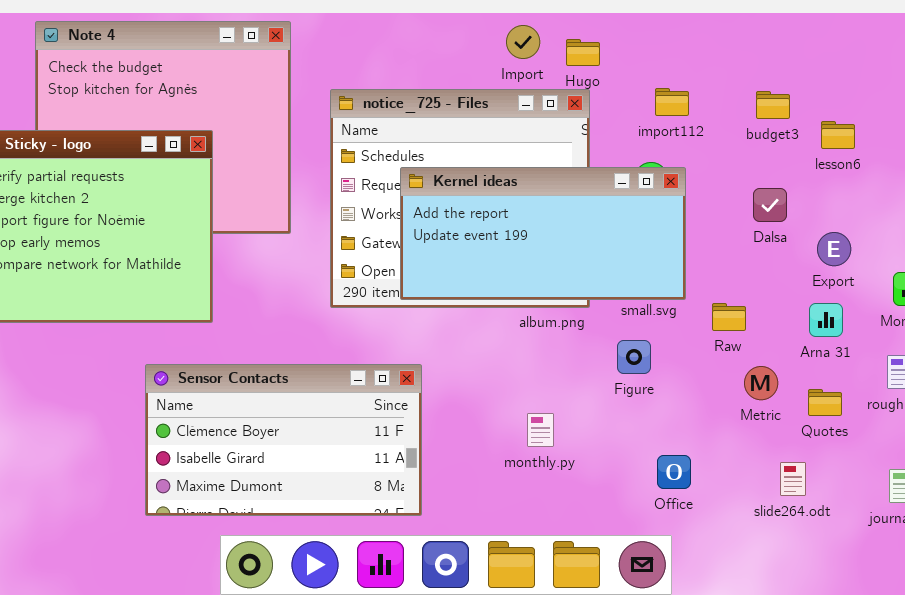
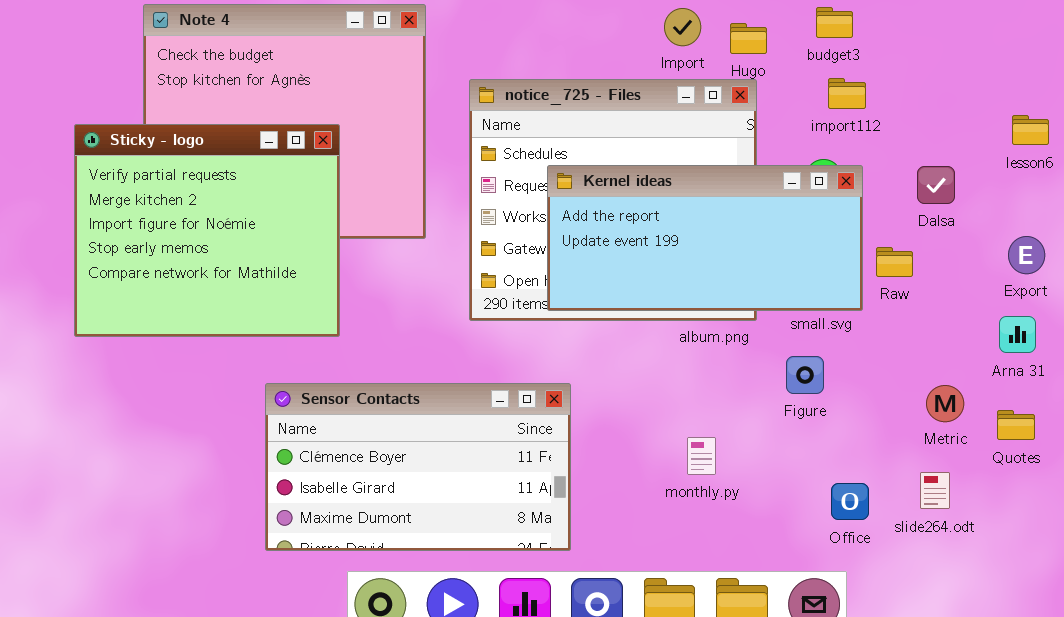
budget3: [756,91,790,119] -> [816,7,853,38], moved
Dalsa: [753,188,787,222] -> [917,166,955,204], moved
Raw: [712,303,746,331] -> [876,247,913,277], moved
slide264.odt: [780,462,806,496] -> [920,472,950,509], moved

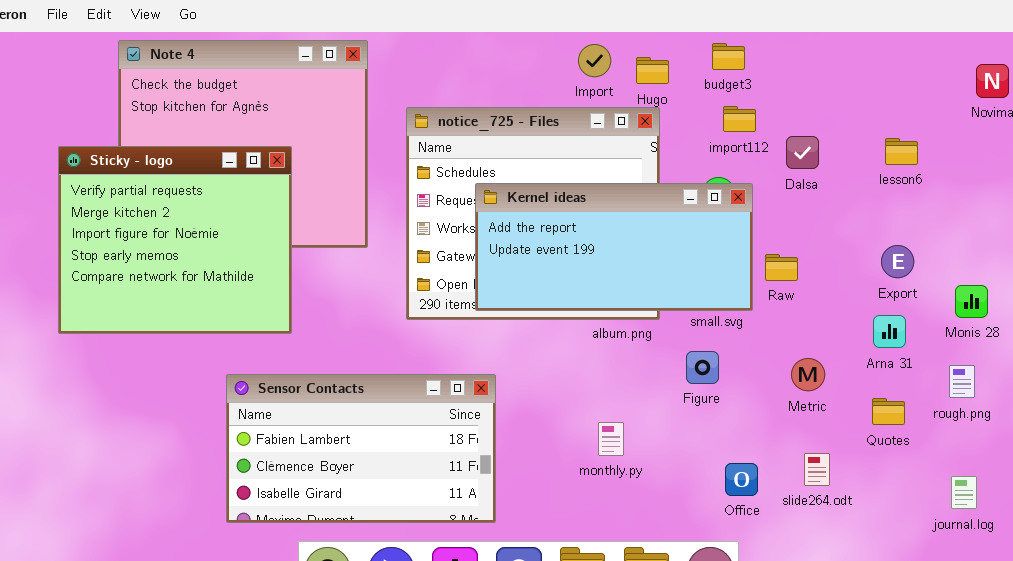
Dalsa: [917,166,955,204] -> [786,136,819,169], moved
Sensor Contacts: [265,383,571,551] -> [226,374,496,523], scrolled up 1 row
Metric: [926,385,964,422] -> [791,358,825,391], moved

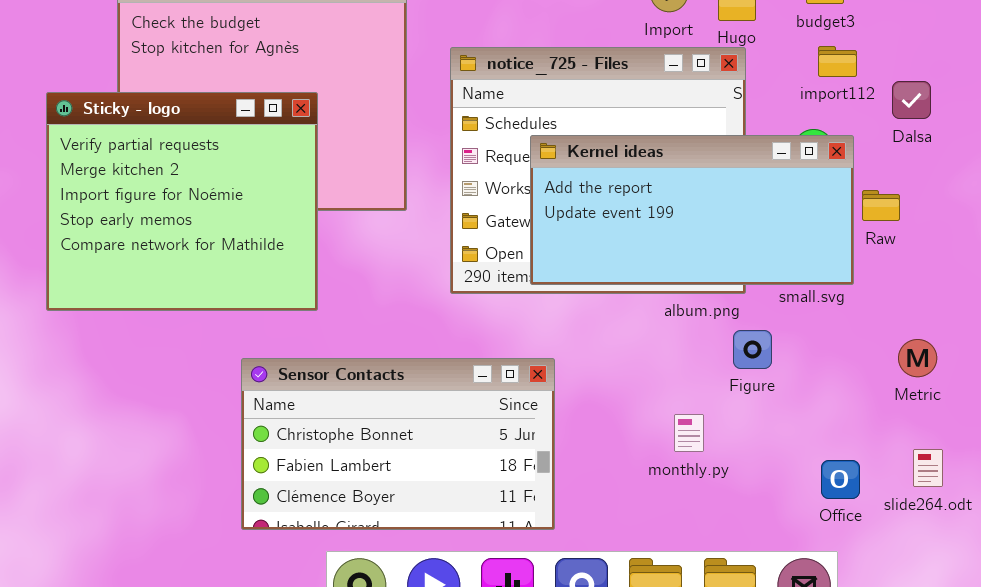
Raw: [765,254,798,281] -> [862,190,900,221], moved
Figure: [686,351,719,384] -> [733,330,772,369], moved
Sensor Contacts: [226,374,496,523] -> [241,358,555,530], scrolled up 1 row

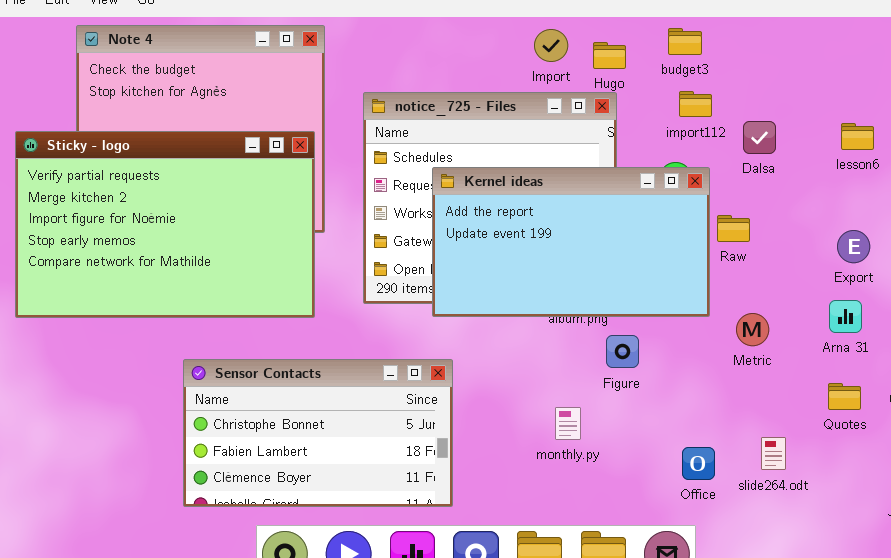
Sticky - logo: [46,92,318,311] -> [15,131,315,318], resized
Kernel ideas: [530,135,854,285] -> [432,167,710,317], resized
Metric: [898,339,937,377] -> [736,313,769,346], moved

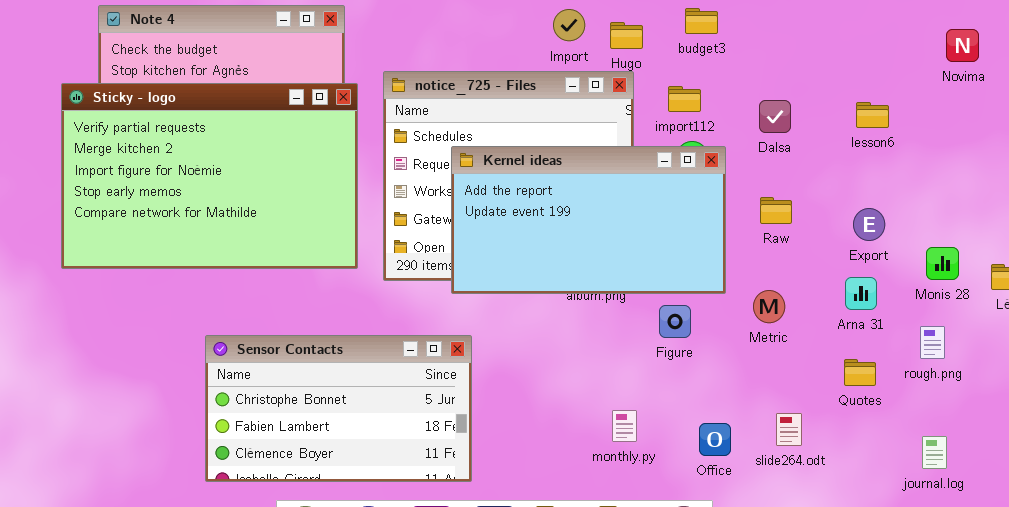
import112: [679,91,712,117] -> [668,86,701,112], moved
Sticky - logo: [15,131,315,318] -> [61,83,358,269], moved
Raw: [717,215,750,242] -> [760,197,792,224], moved
Figure: [606,335,639,368] -> [659,305,691,338], moved
monthly.py: [555,407,581,440] -> [612,410,637,442], moved

